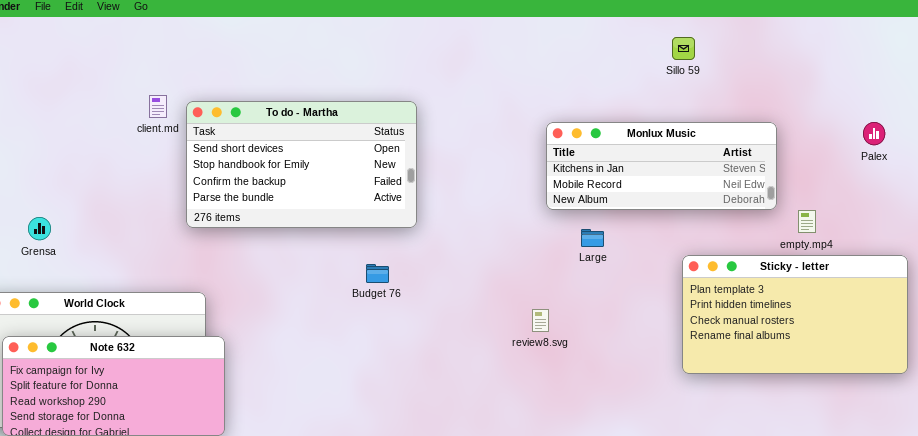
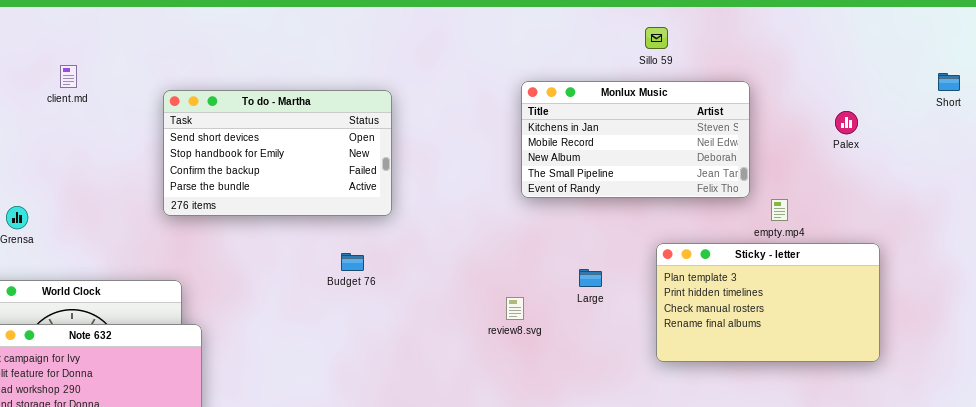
client.md: [149,95,167,118] -> [60,65,77,88], moved
Monlux Music: [546,122,777,210] -> [521,81,750,198], resized
Large: [581,229,604,247] -> [579,269,602,287], moved

